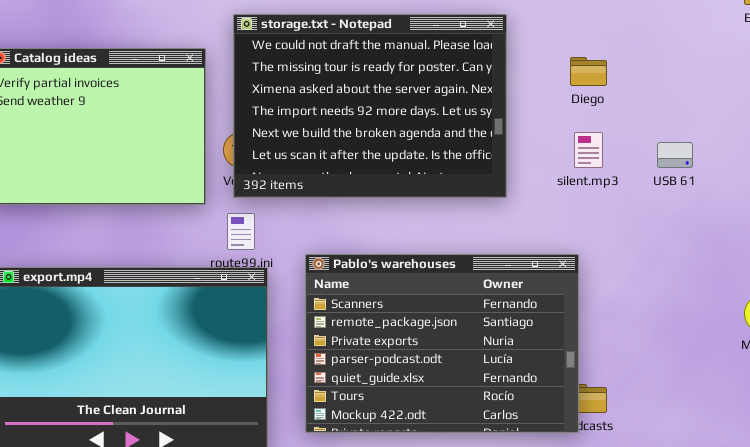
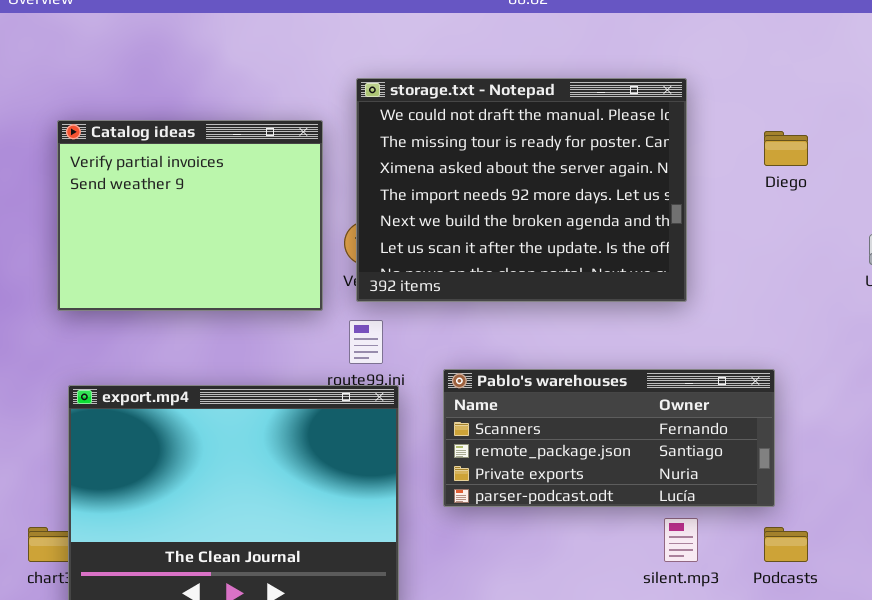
silent.mp3: [574,132,603,168] -> [664,518,698,562], moved
Pablo's warehouses: [305,254,579,433] -> [443,369,775,507], resized

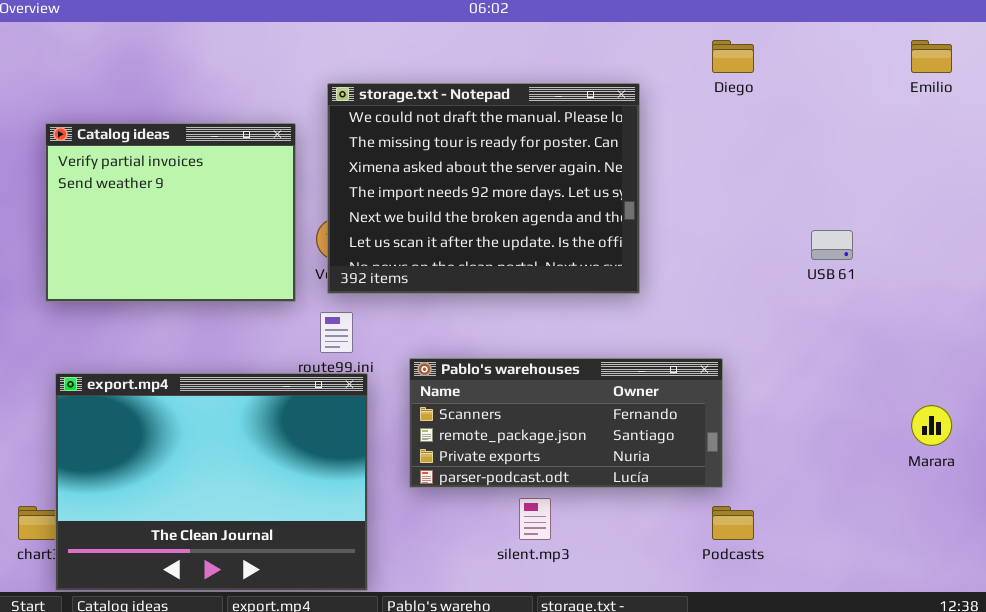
Diego: [764,131,808,166] -> [712,40,754,73], moved
silent.mp3: [664,518,698,562] -> [519,498,551,540], moved

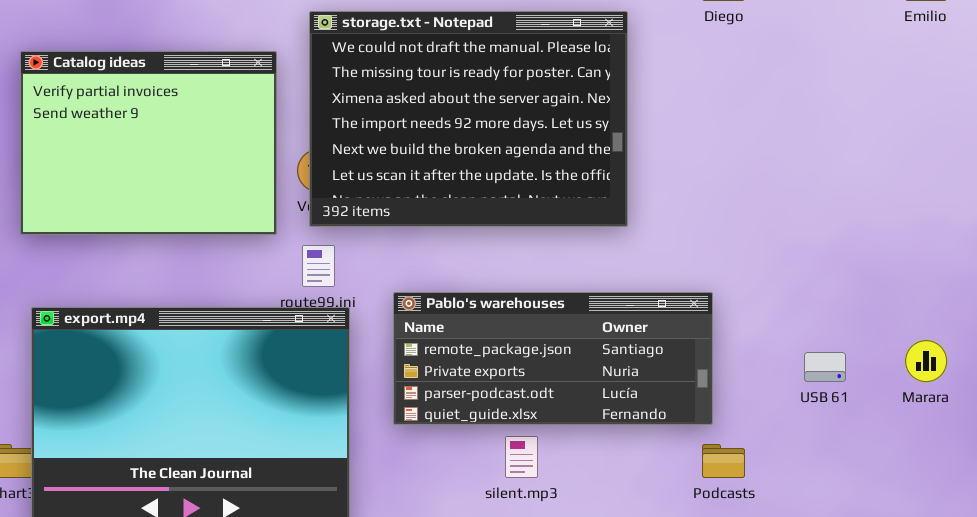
USB 61: [811,230,853,260] -> [804,352,846,382], moved
Pablo's warehouses: [409,358,723,488] -> [393,292,713,425], scrolled down 1 row

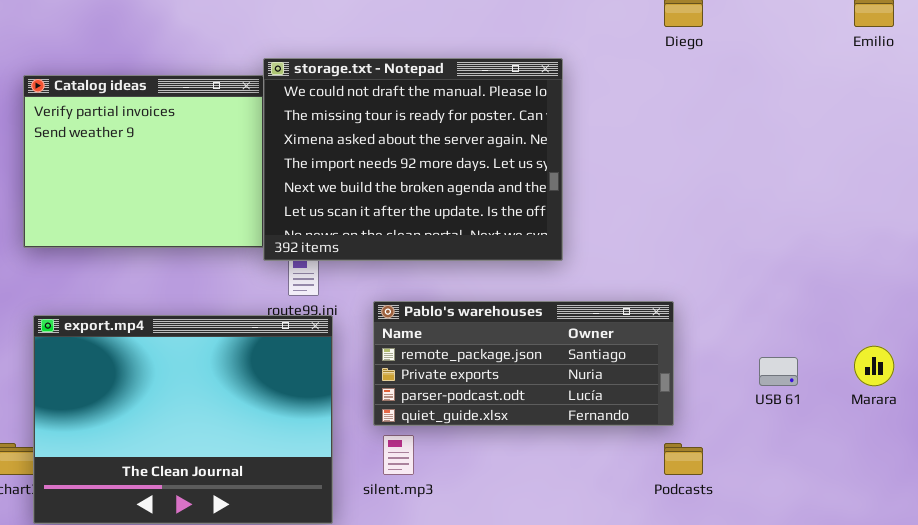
storage.txt - Notepad: [309,11,628,227] -> [263,58,563,261], moved
silent.mp3: [505,436,538,478] -> [383,435,414,475], moved

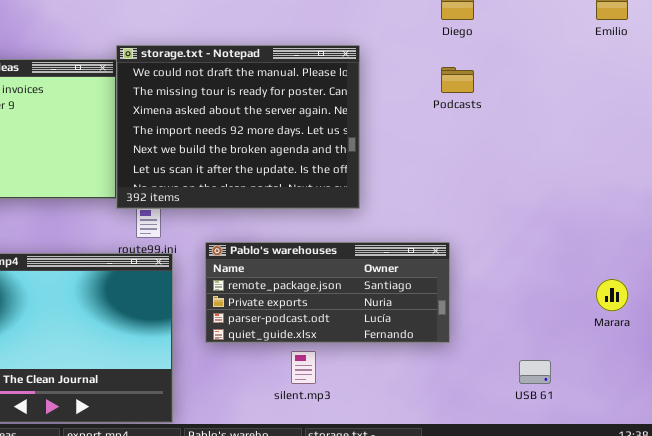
USB 61: [759,357,798,386] -> [519,360,551,384], moved
silent.mp3: [383,435,414,475] -> [291,351,316,384], moved
Podcasts: [664,443,703,475] -> [441,67,474,93], moved

